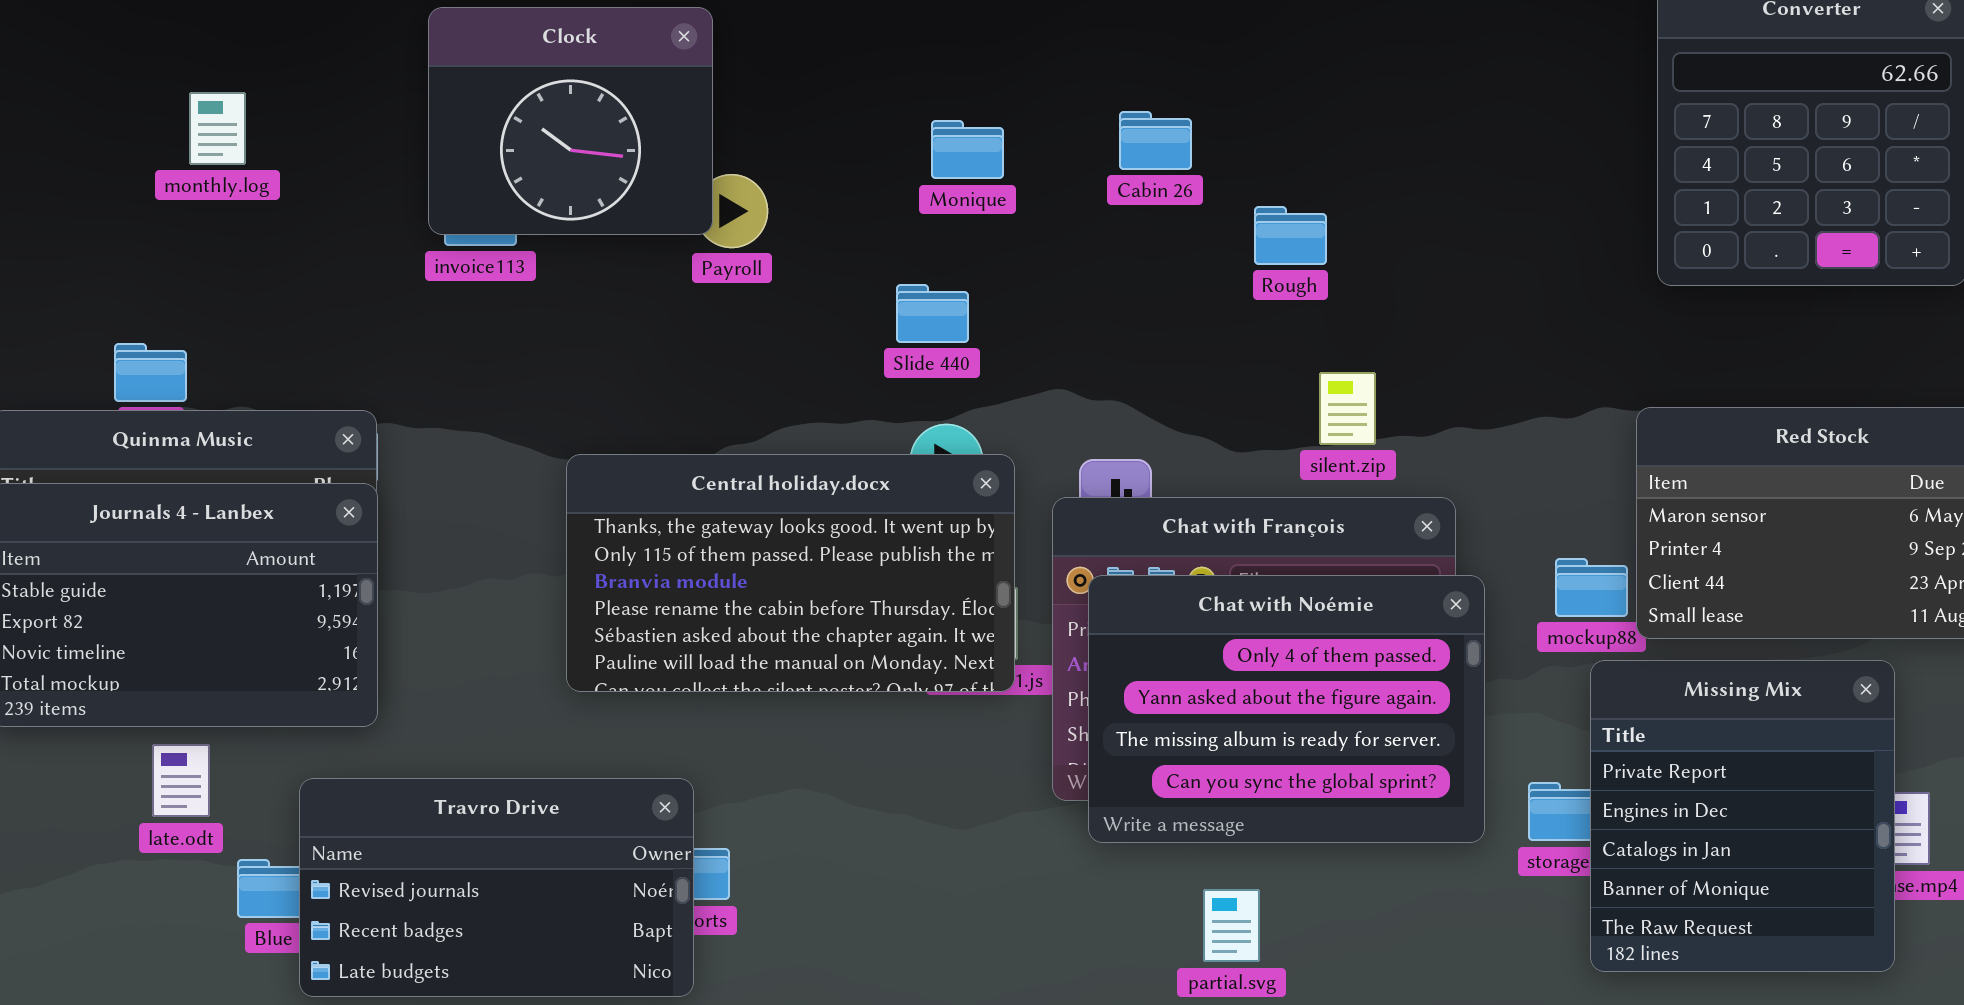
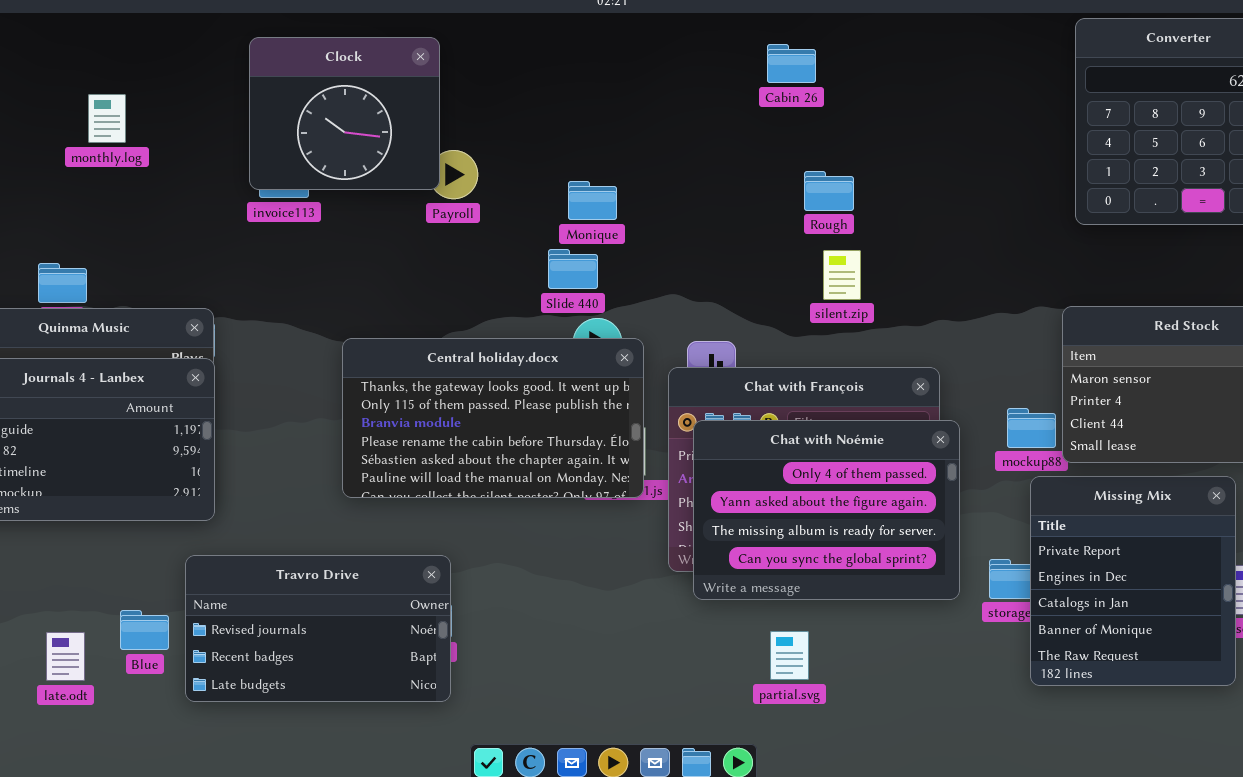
Cabin 26: [1119,111,1192,170] -> [767,44,816,83], moved
Monique: [931,120,1004,179] -> [568,181,617,220], moved
Slide 440: [896,284,969,343] -> [548,249,598,289], moved
silent.zip: [1319,372,1376,445] -> [823,250,861,300], moved
late.odt: [152,744,210,817] -> [46,632,85,681], moved
Travro Drive: [299,778,694,997] -> [185,555,451,702], moved

